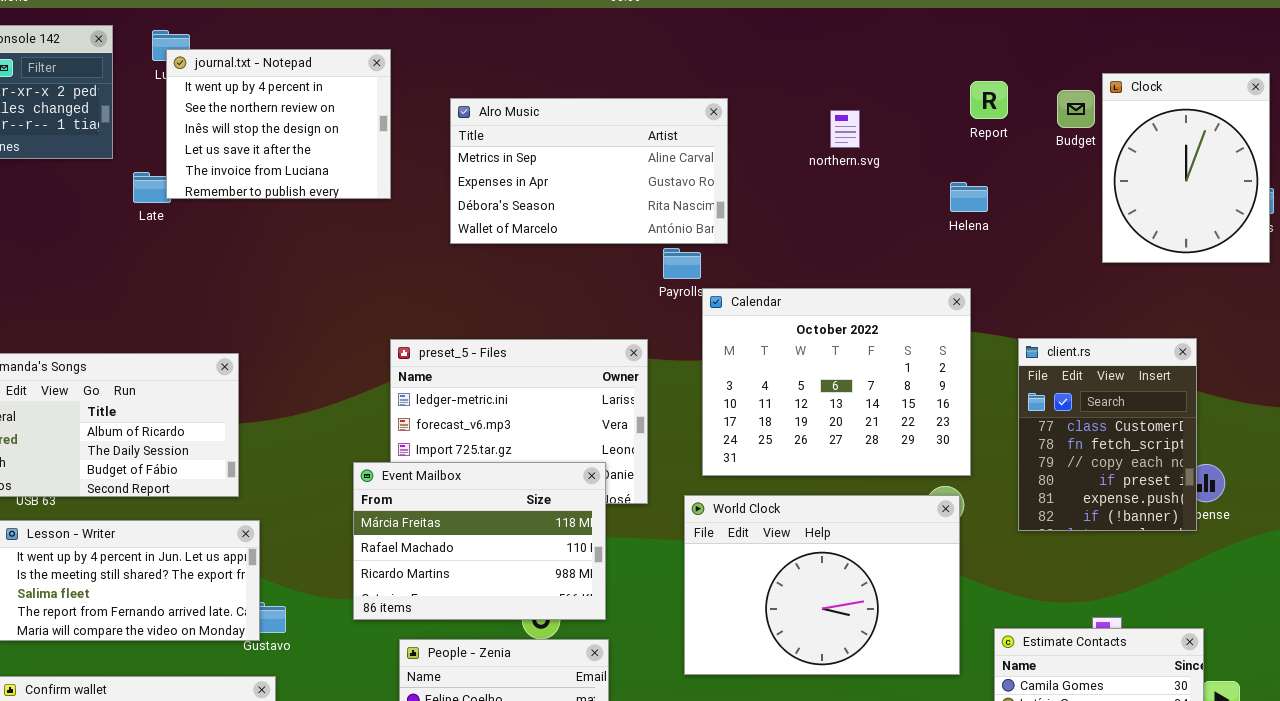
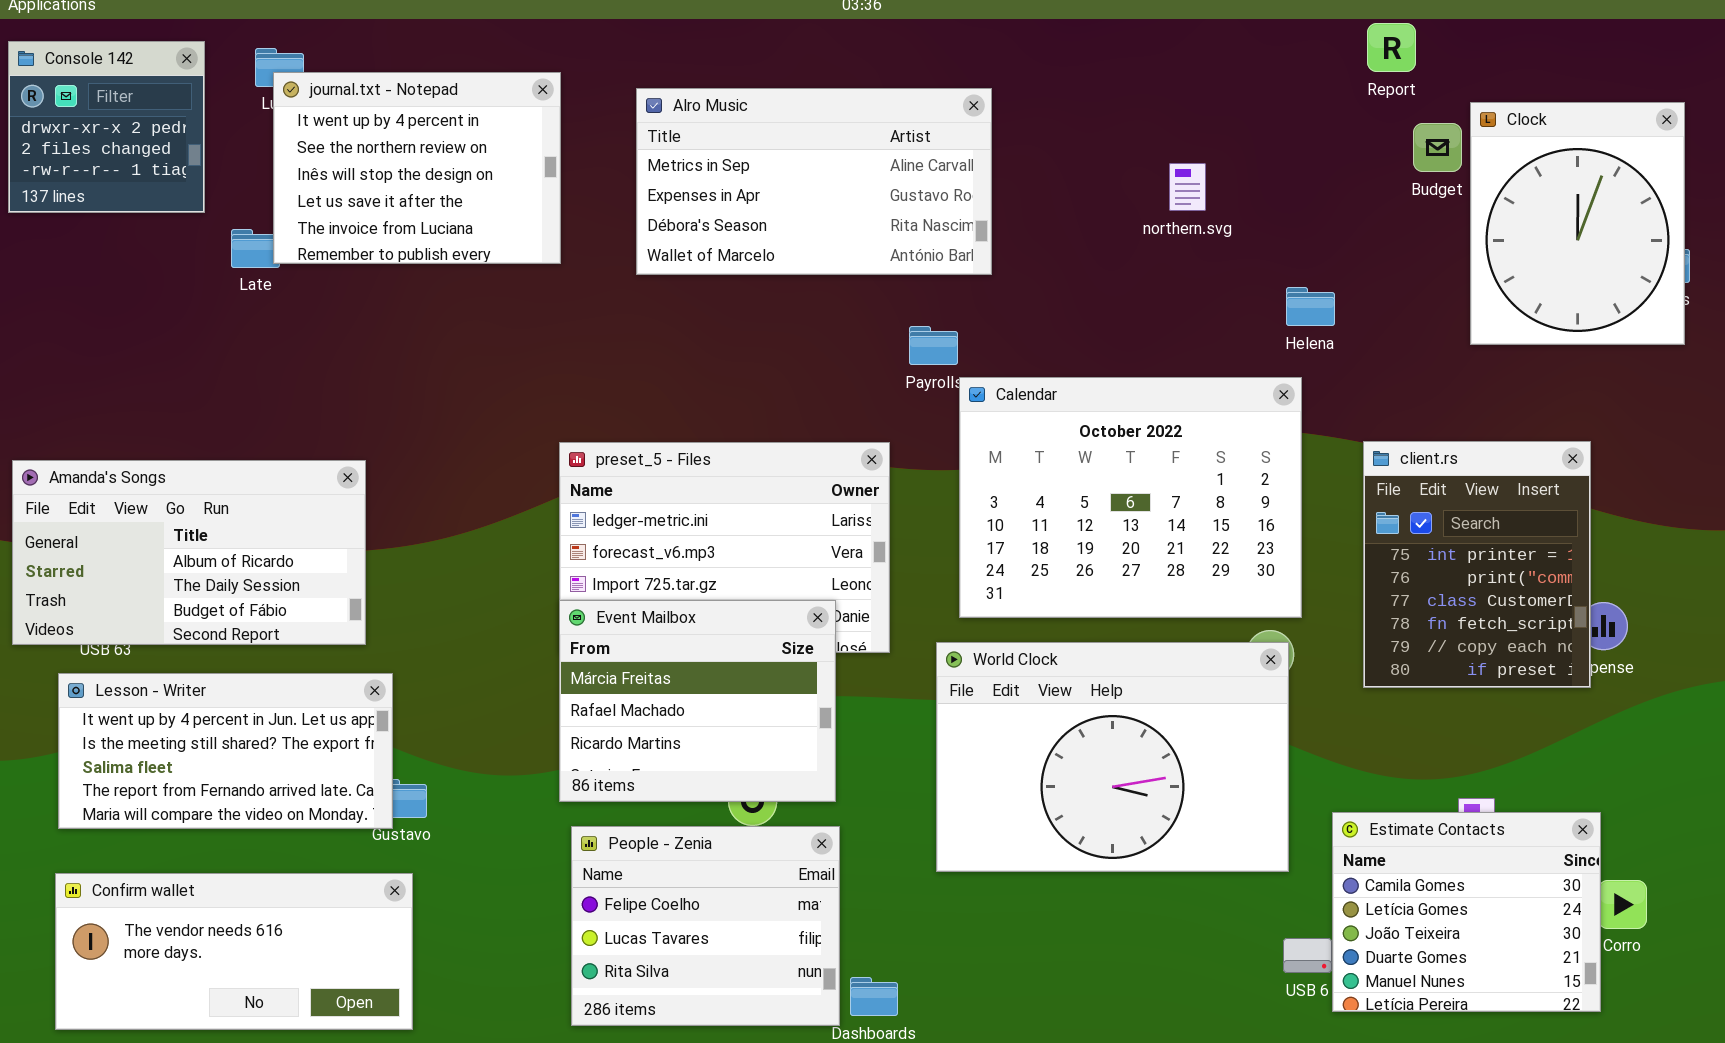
Report: [970,81,1008,119] -> [1367,23,1416,72], moved
Alro Music: [450,98,728,244] -> [636,88,992,275], moved
northern.svg: [830,110,860,148] -> [1169,163,1206,211], moved
Helena: [950,182,988,212] -> [1286,287,1335,326], moved
client.rs: [1018,338,1197,531] -> [1363,441,1591,688], scrolled up 2 rows
Event Mailbox: [353,462,606,620] -> [559,600,836,802], resized

